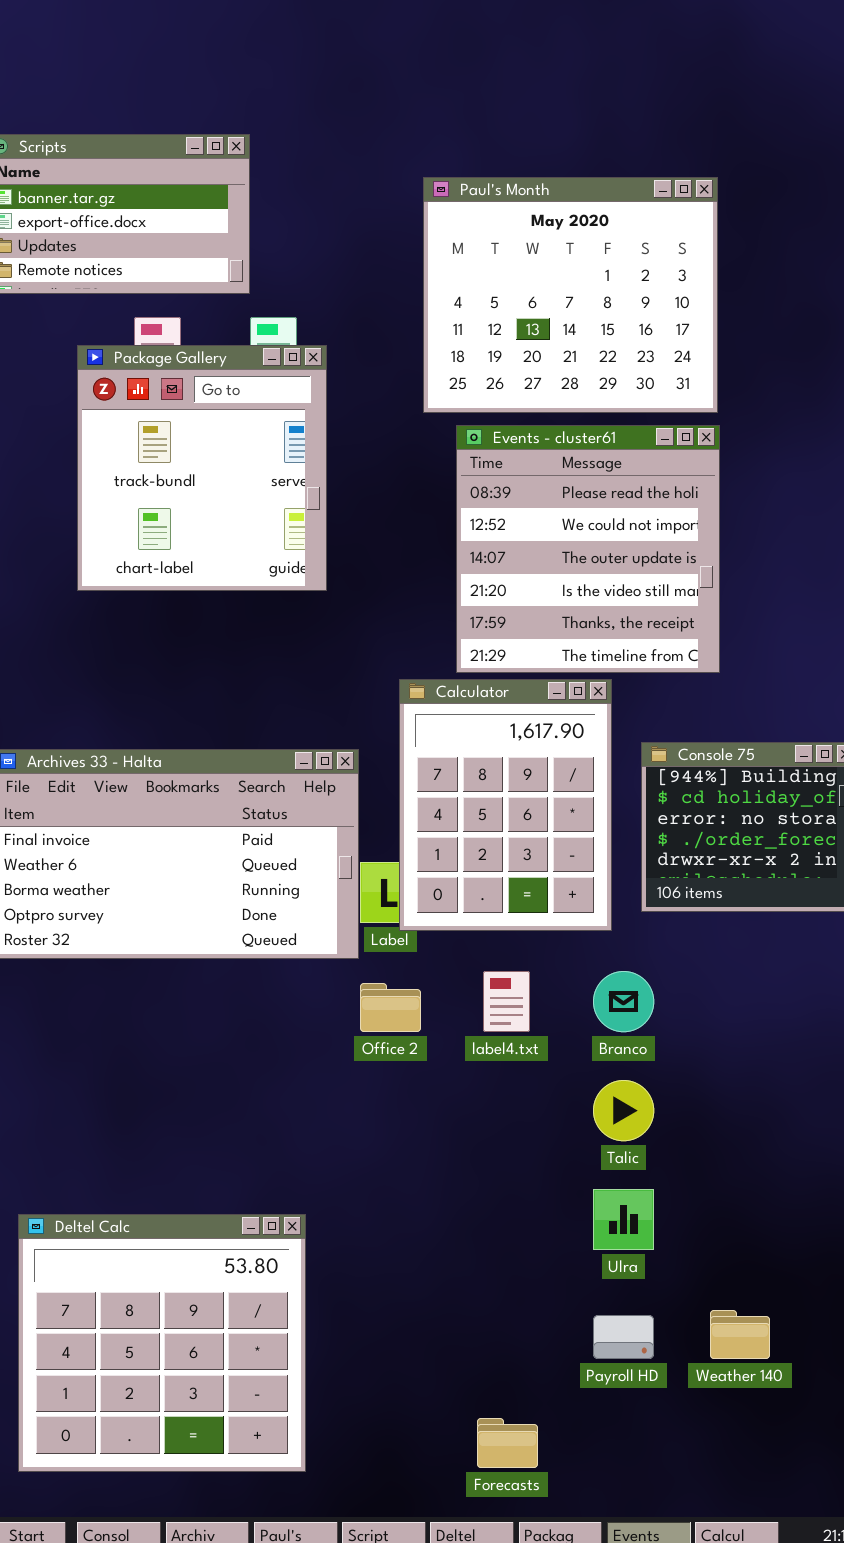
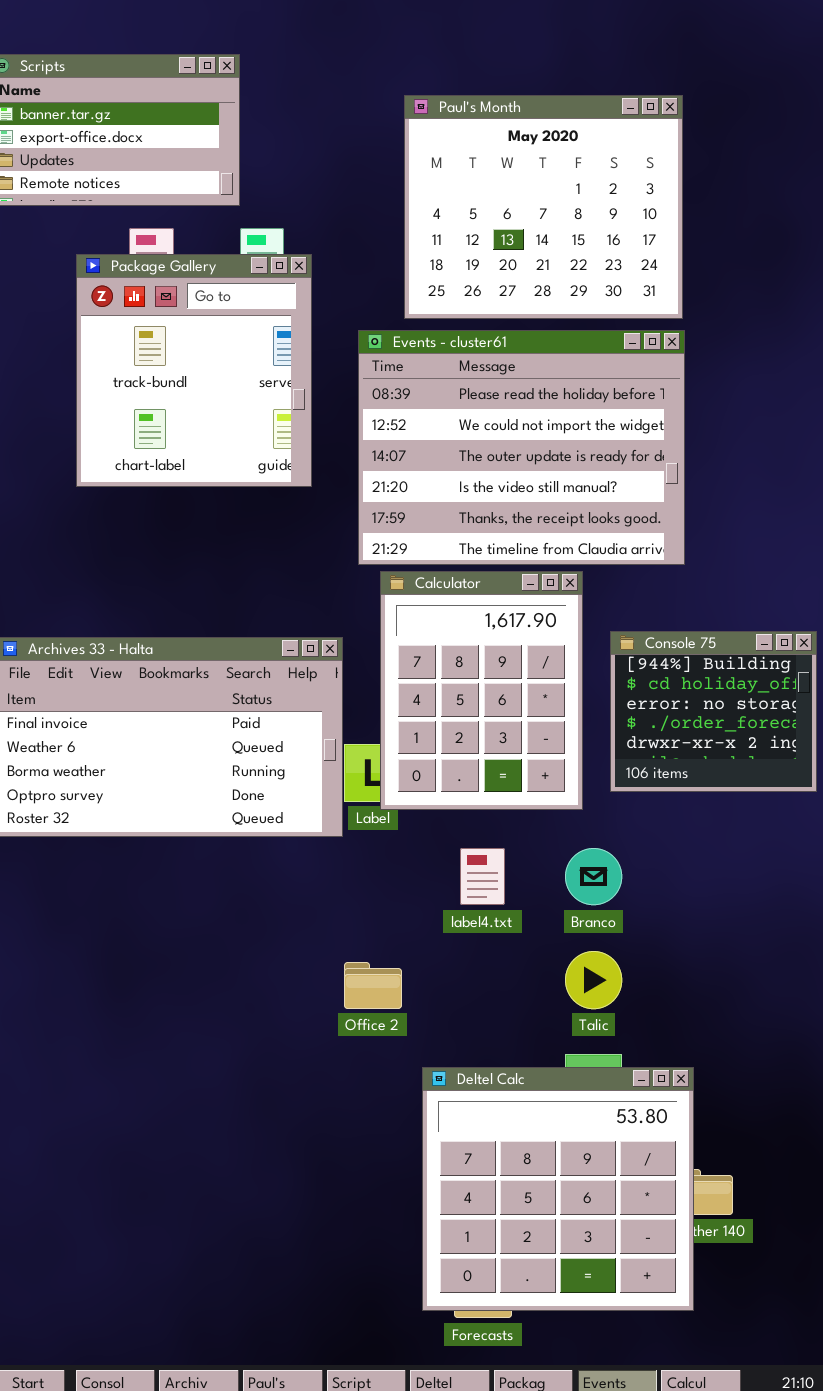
Events - cluster61: [456,425,720,673] -> [358,330,685,565], resized
Office 2: [360,983,421,1032] -> [344,962,402,1009], moved
Deltel Calc: [18,1214,306,1472] -> [422,1067,694,1311], moved

